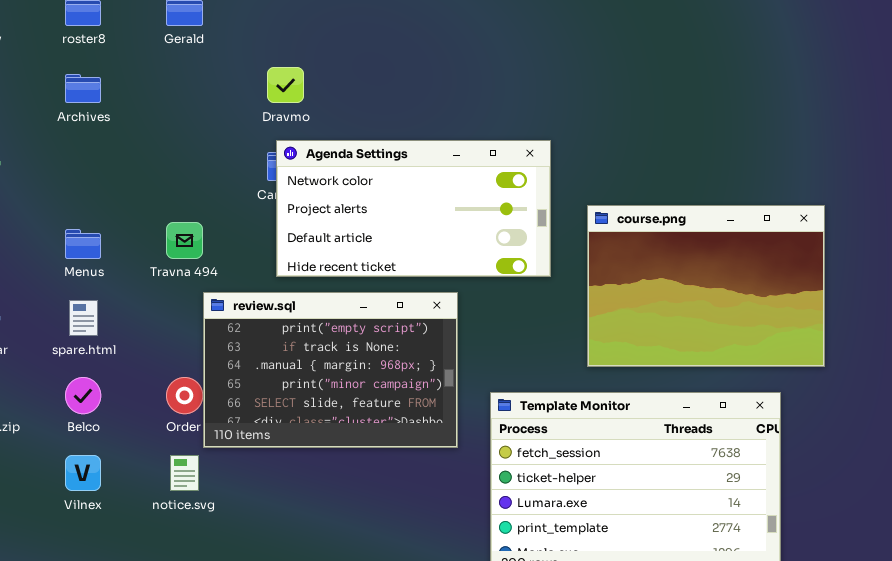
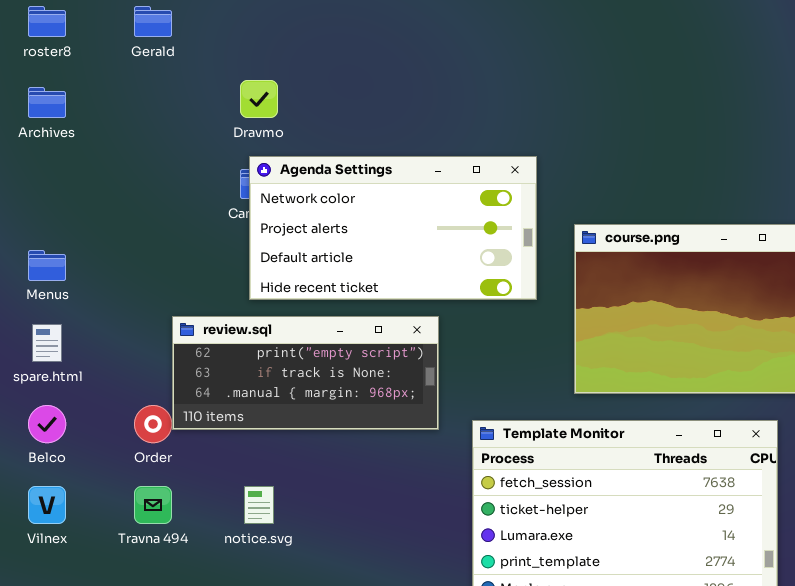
Travna 494: [166,222,203,259] -> [134,486,172,524], moved
review.sql: [203,292,458,448] -> [172,316,439,430], resized
notice.svg: [170,455,199,491] -> [244,486,274,524], moved

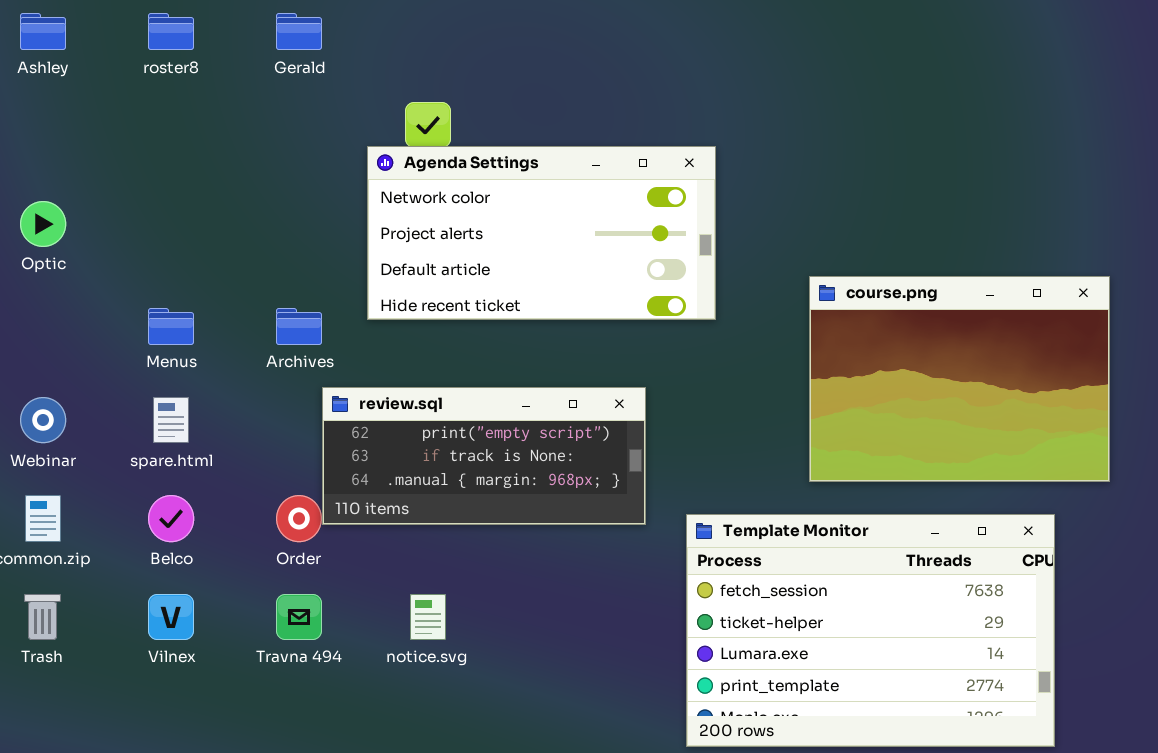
Archives: [28,87,66,118] -> [276,308,322,345], moved
Agenda Settings: [249,156,537,300] -> [367,146,716,320], moved

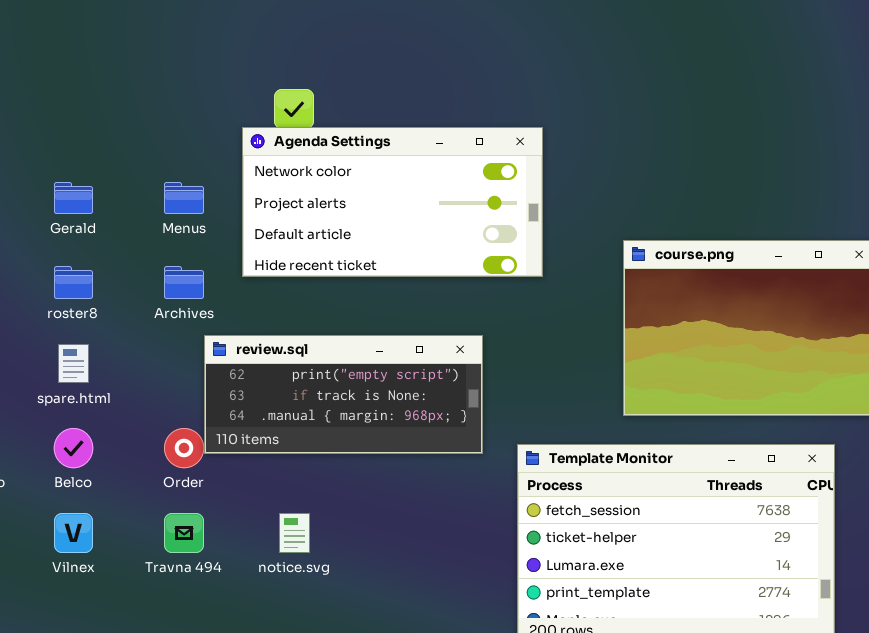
roster8: [148,13,194,50] -> [54,266,93,299], moved
Gerald: [276,13,322,50] -> [54,182,93,214], moved
Menus: [148,308,194,345] -> [164,182,204,214], moved

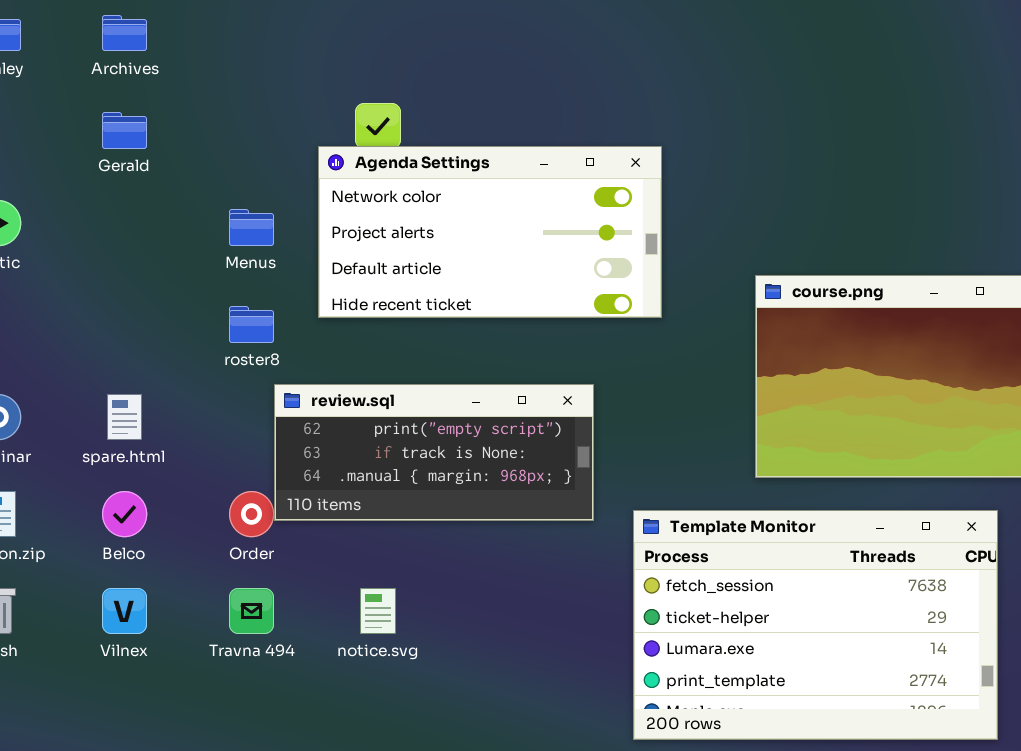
Gerald: [54,182,93,214] -> [102,112,147,149], moved
roster8: [54,266,93,299] -> [229,306,274,343], moved
Archives: [164,266,204,299] -> [102,15,147,51], moved

